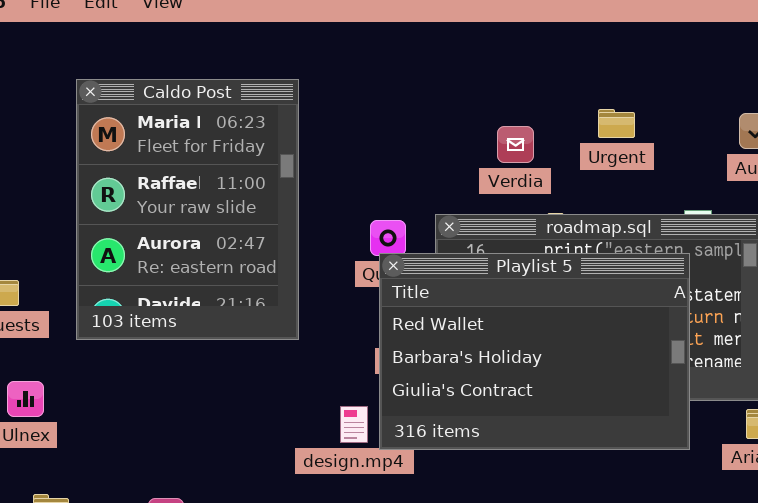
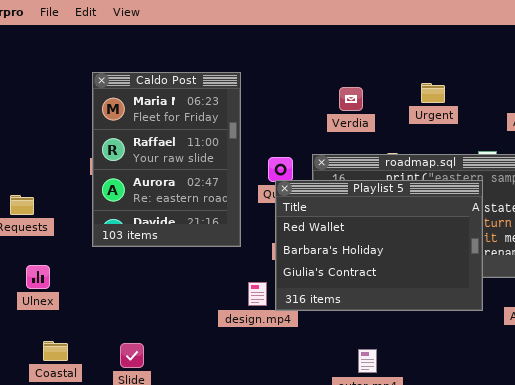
Caldo Post: [76,79,299,340] -> [92,72,241,247], moved
Verdia: [497,126,534,163] -> [339,87,363,111], moved

